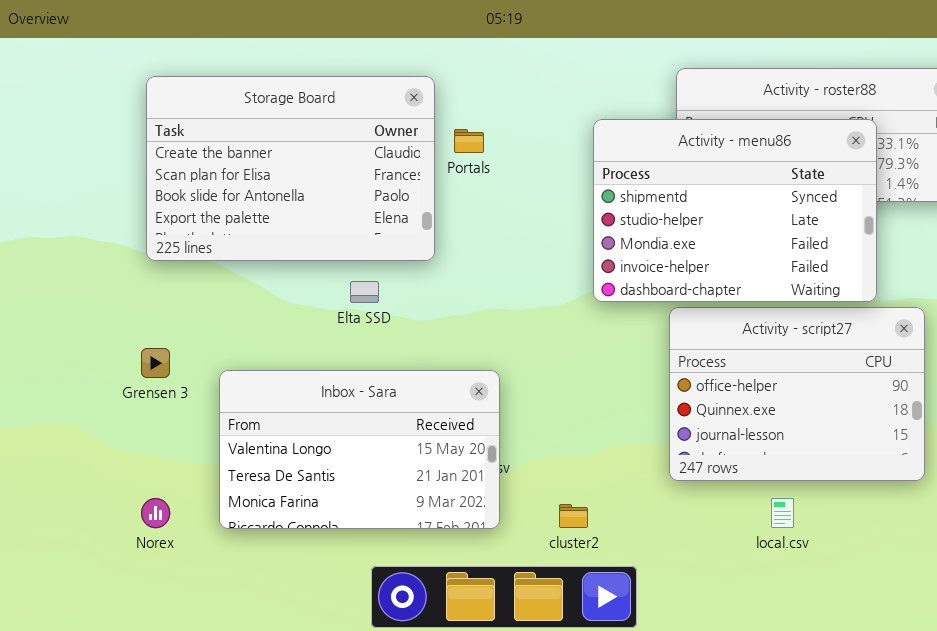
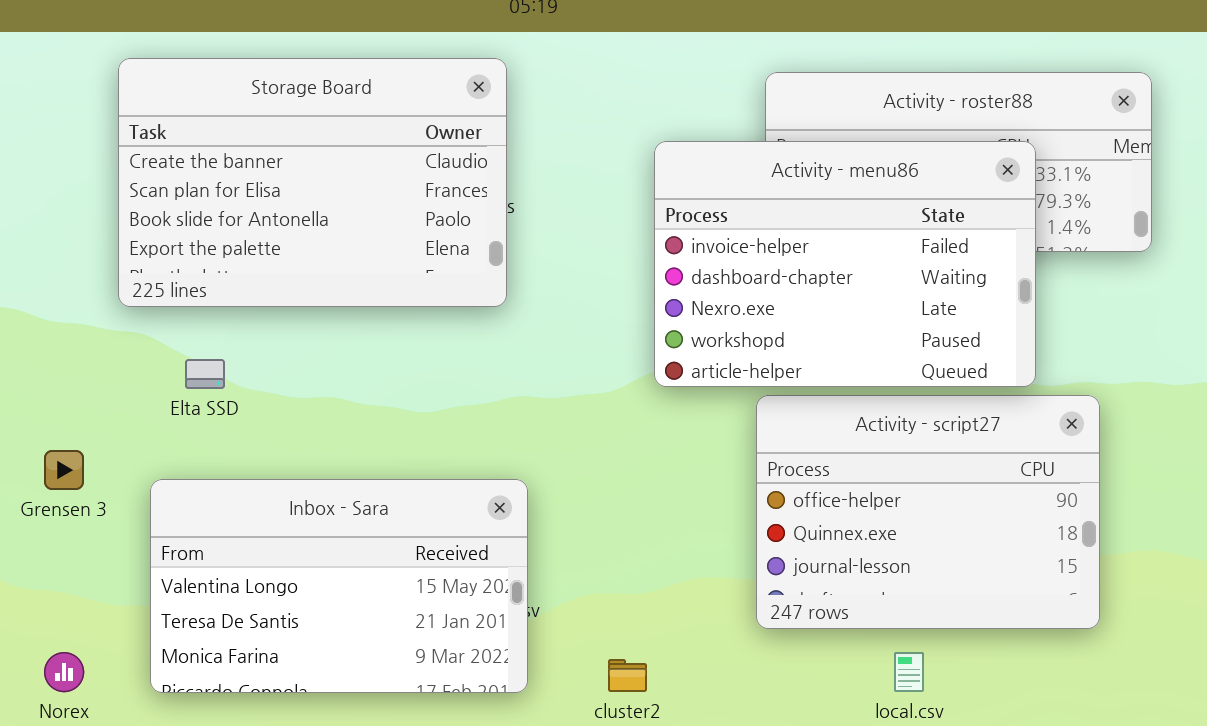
Storage Board: [146,76,435,261] -> [118,58,507,307], moved
Activity - menu86: [593,119,877,302] -> [654,141,1036,387], scrolled down 3 rows
Elta SSD: [350,281,379,303] -> [185,359,225,389], moved

